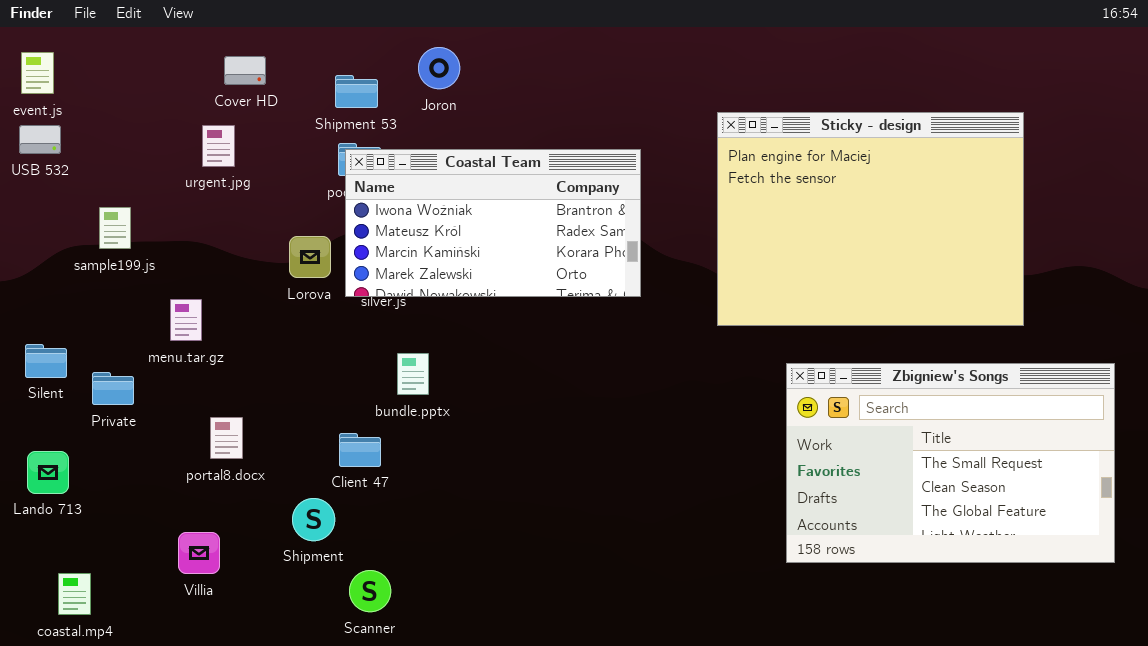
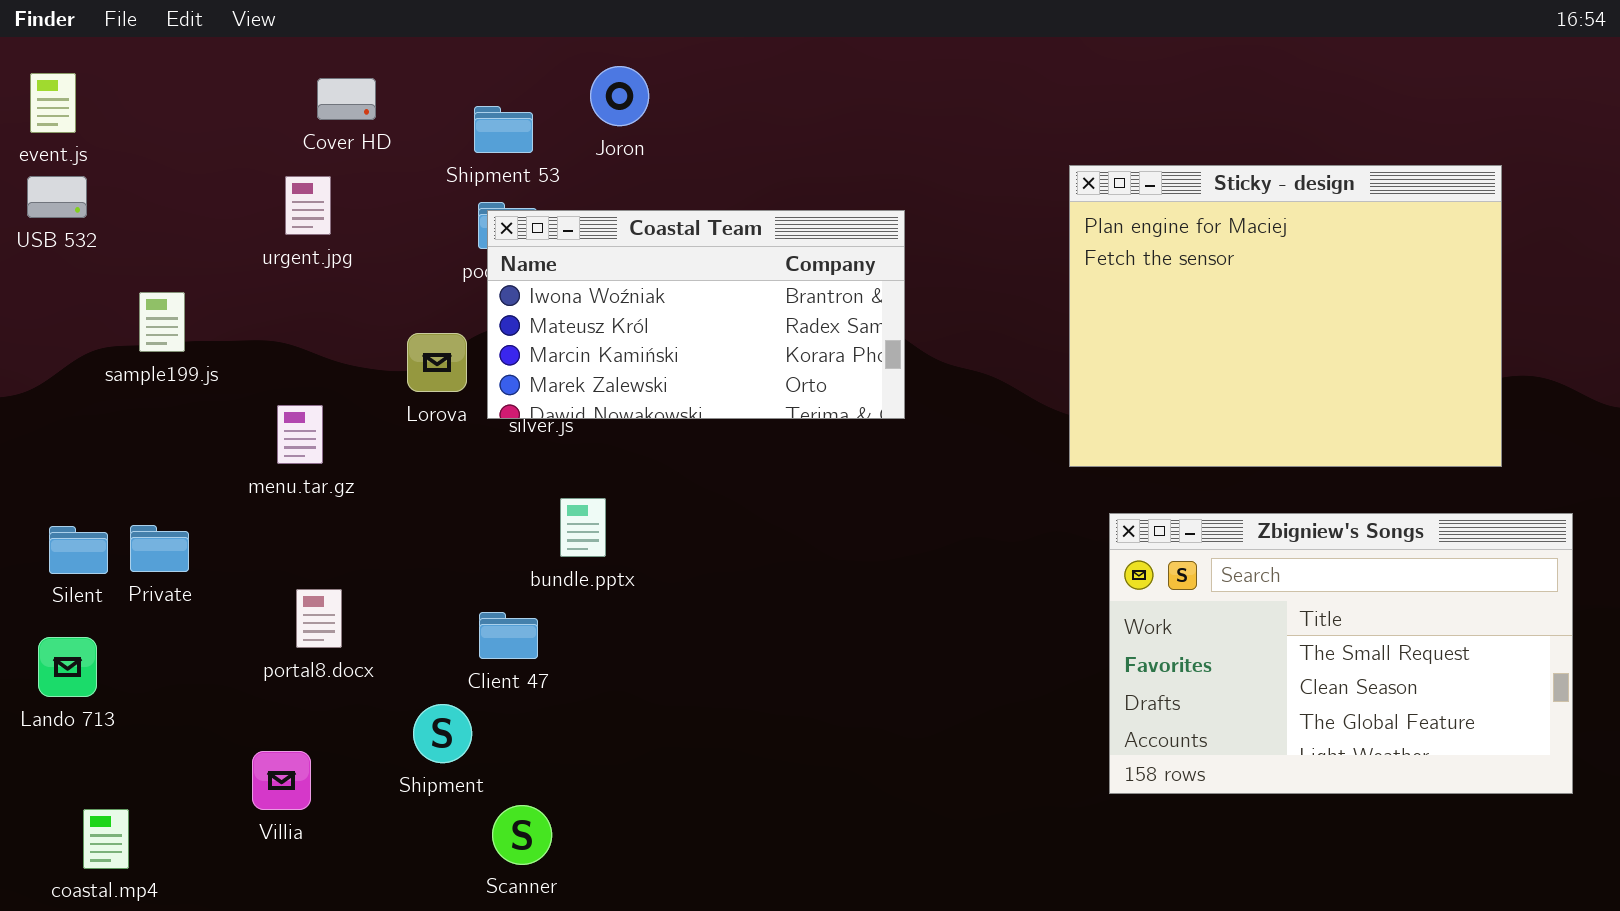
Sticky - design: [717,112,1024,326] -> [1069,165,1502,467], moved
menu.tar.gz: [170,299,202,341] -> [277,405,323,464], moved
Silent: [25,344,67,378] -> [49,526,108,574], moved

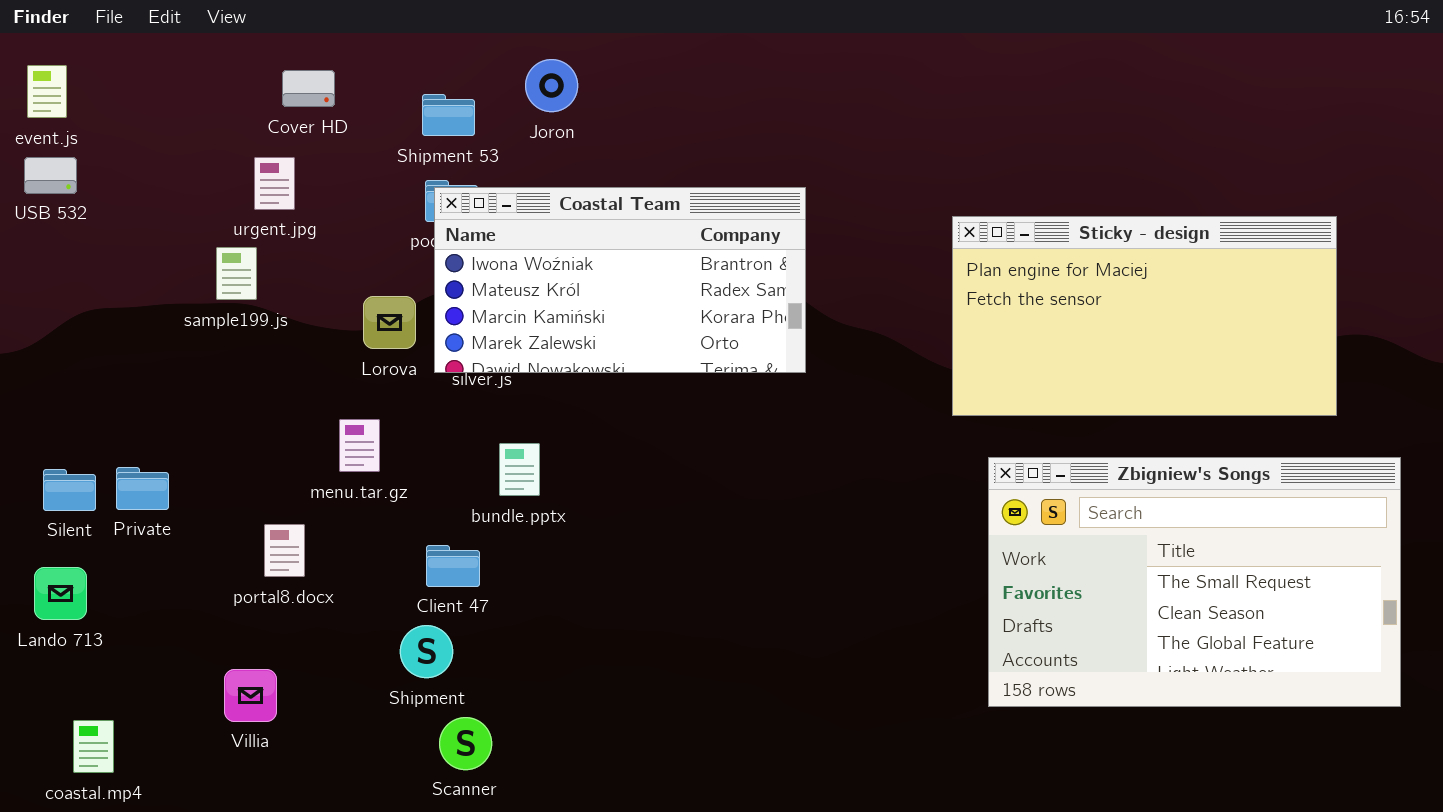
Sticky - design: [1069,165,1502,467] -> [952,216,1337,416], resized
sample199.js: [139,292,185,352] -> [216,247,257,300], moved
menu.tar.gz: [277,405,323,464] -> [339,419,380,472], moved
Shipment: [413,704,472,763] -> [400,625,453,678], moved

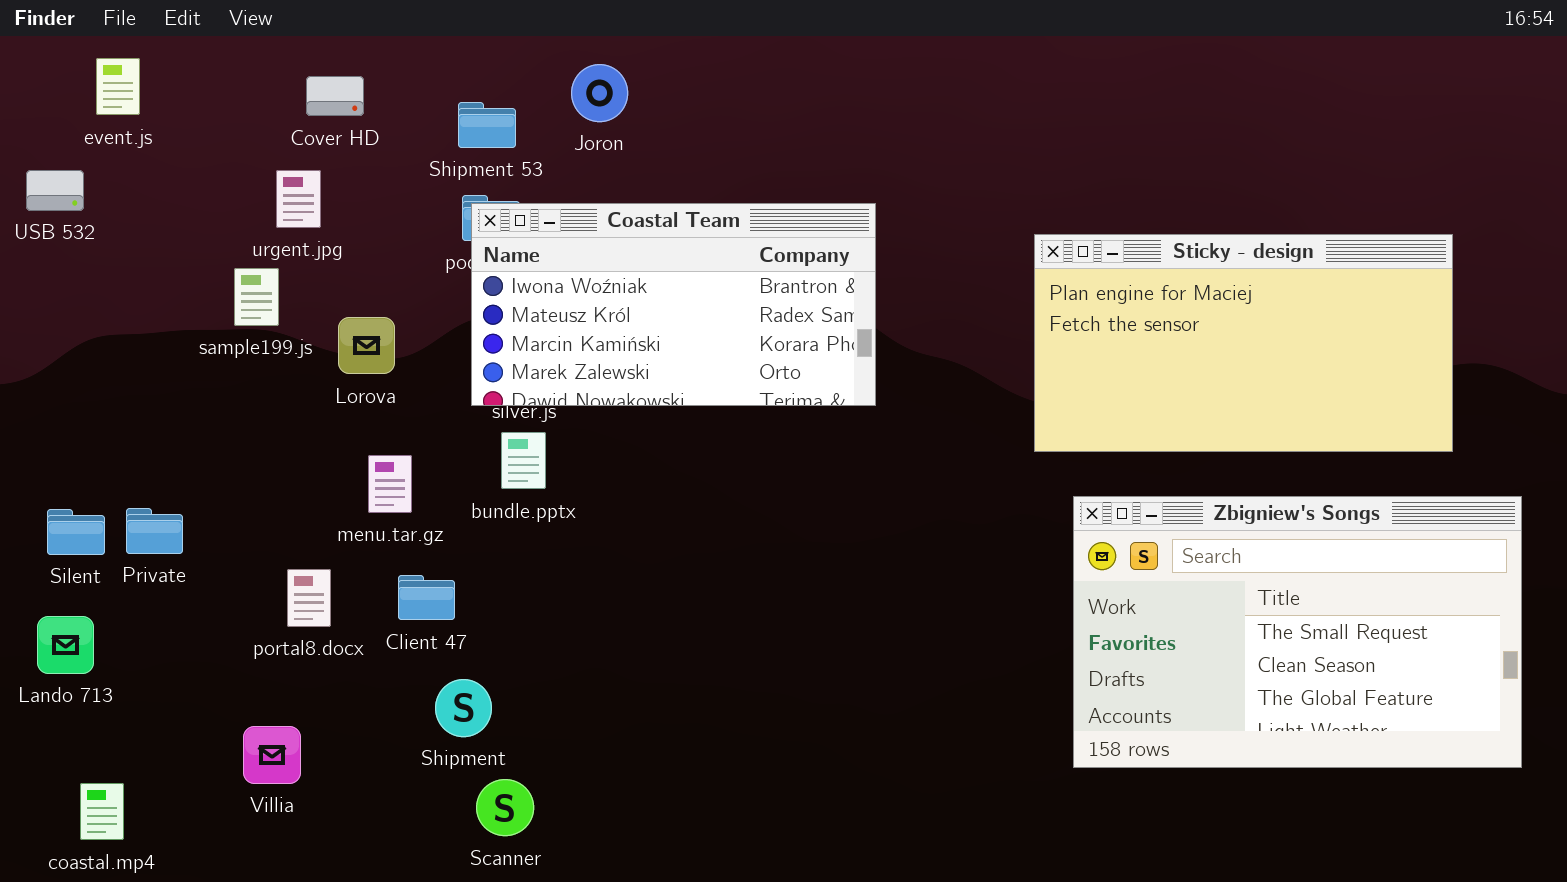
event.js: [27,65,67,118] -> [96,58,140,115], moved
Lorova: [363,296,416,349] -> [338,317,395,374], moved
bundle.pptx: [499,443,540,496] -> [501,432,546,489], moved
Client 47: [426,545,480,587] -> [398,575,455,620], moved

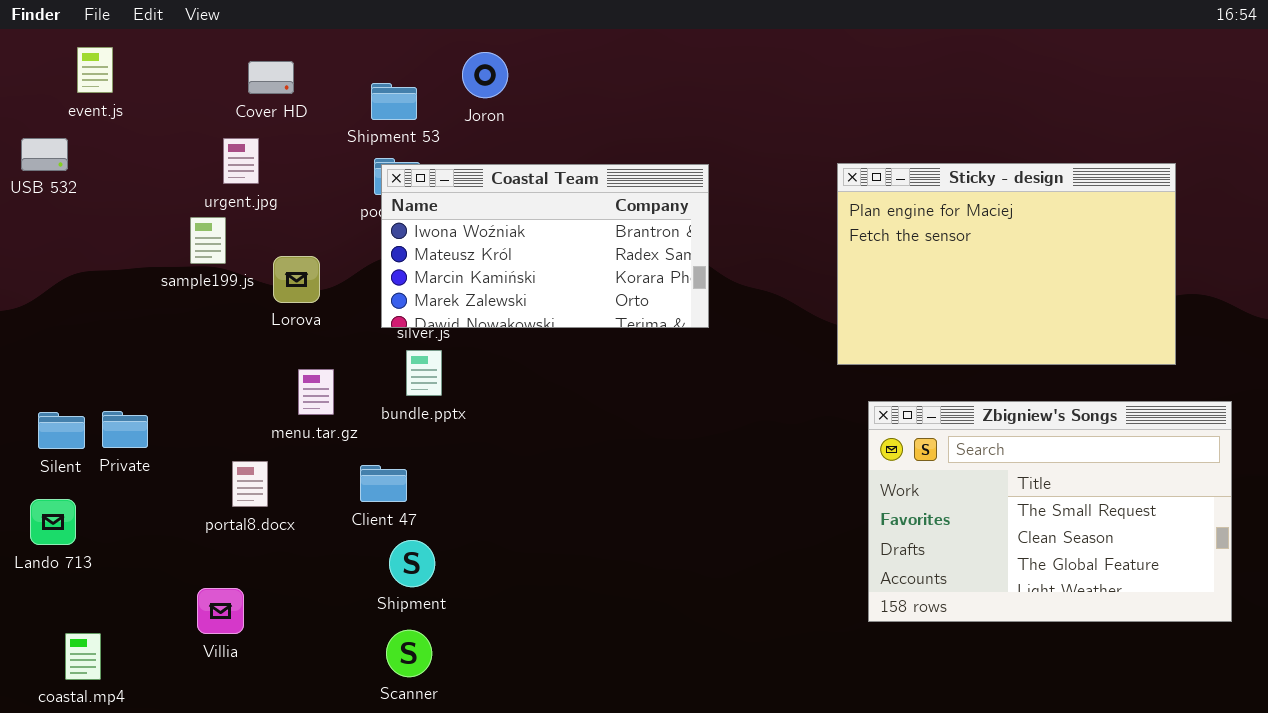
Sticky - design: [1034,234,1453,452] -> [837,163,1176,365], resized
Client 47: [398,575,455,620] -> [360,465,407,502], moved
Shipment: [435,679,492,737] -> [389,540,435,587], moved

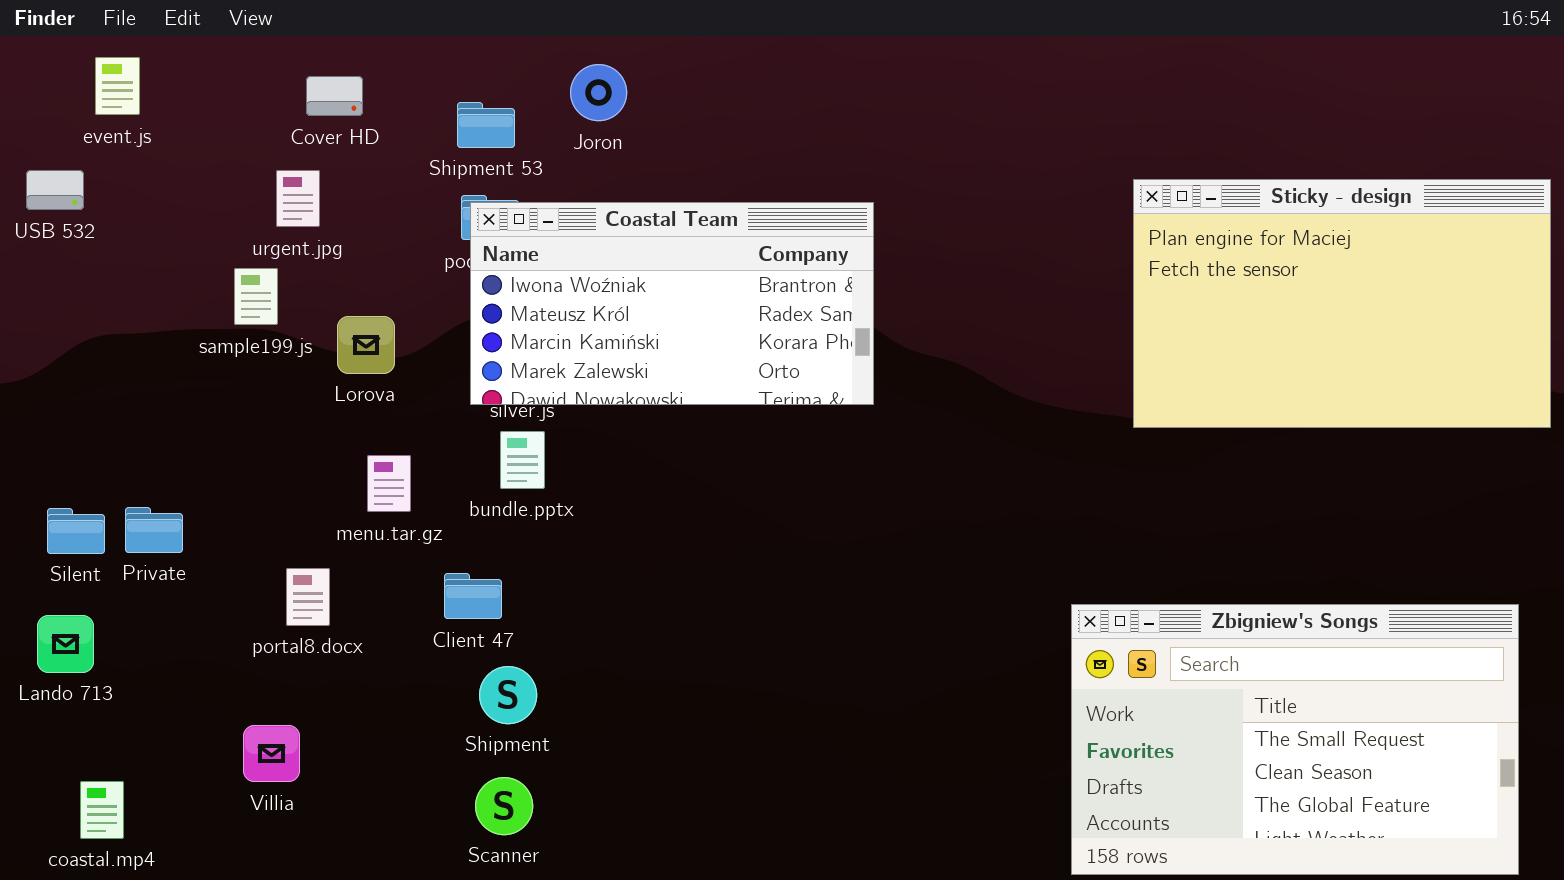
Sticky - design: [837,163,1176,365] -> [1133,179,1551,428], moved
Zbigniew's Songs: [868,401,1232,622] -> [1071,604,1519,875], moved

